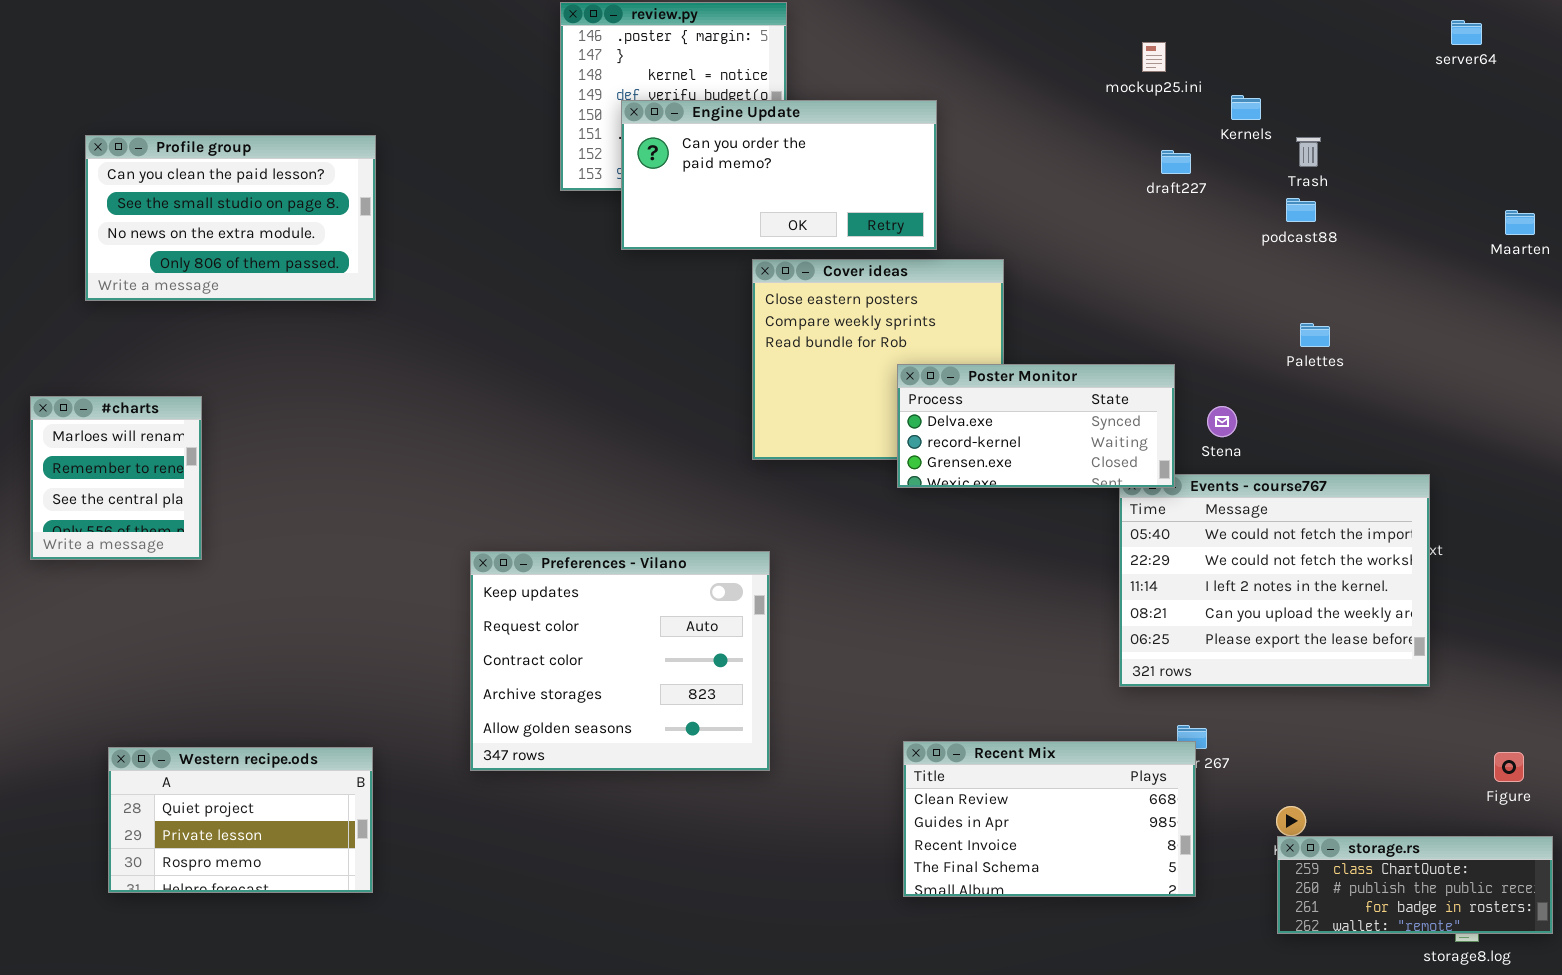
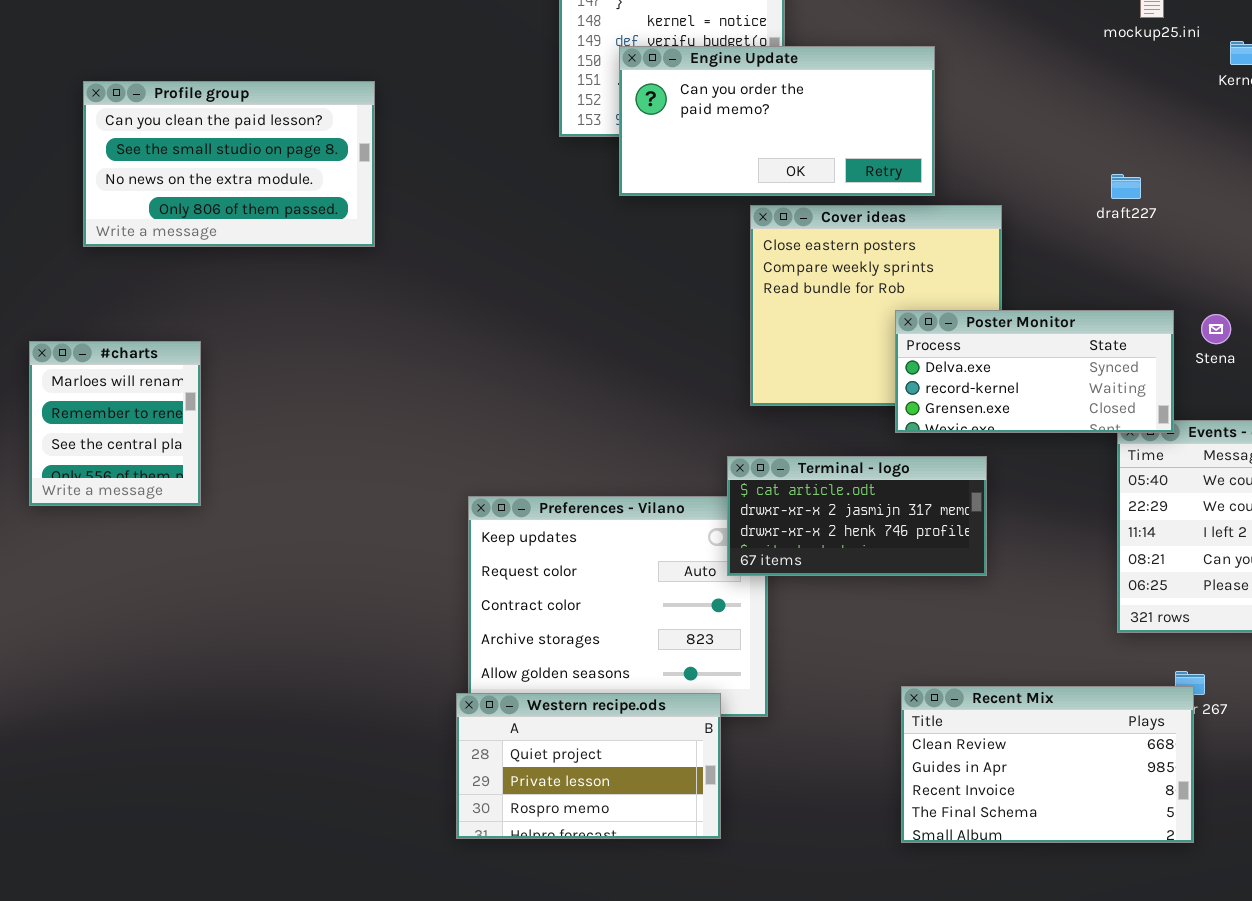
draft227: [1161,150,1191,174] -> [1111,174,1141,199], moved
Stena: [1207,406,1237,437] -> [1201,314,1231,344], moved
Terminal - logo: none -> [727,456,987,576], opened
Western recipe.ods: [108,747,373,893] -> [456,693,721,839], moved

